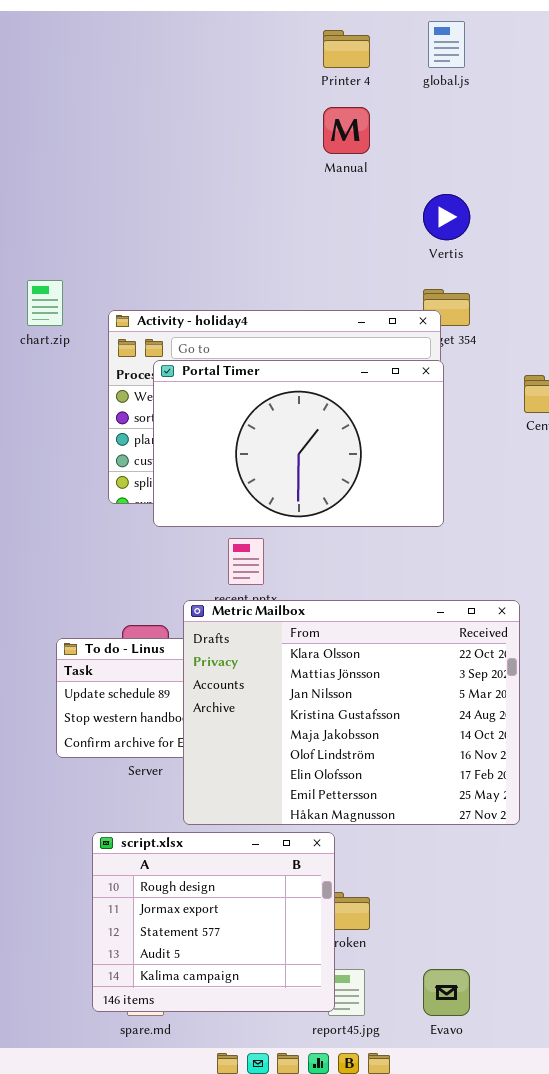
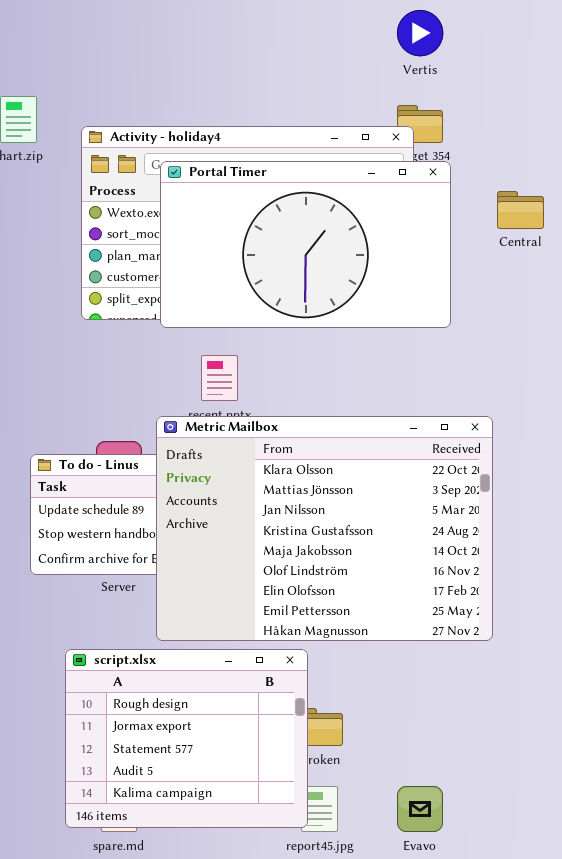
Portal Timer: [153,360,444,527] -> [160,161,451,328], moved

